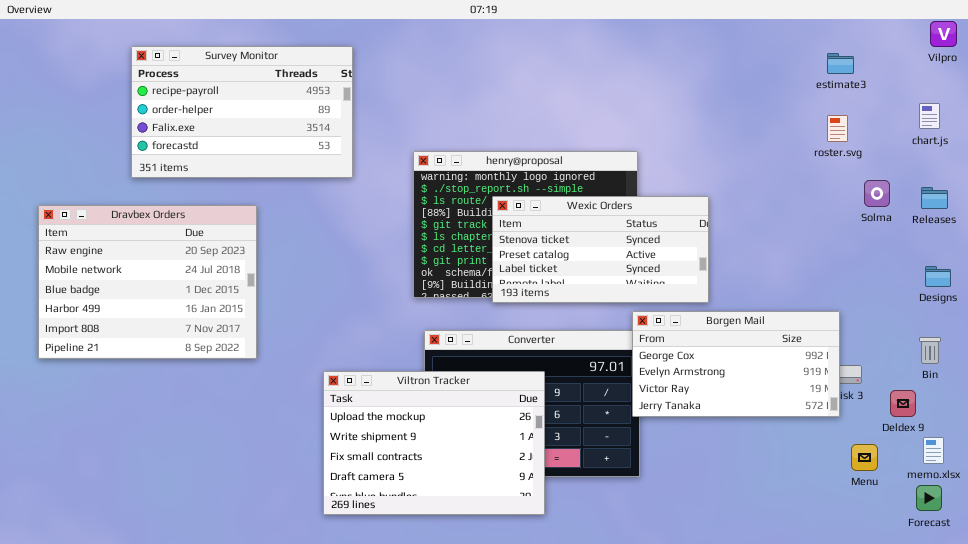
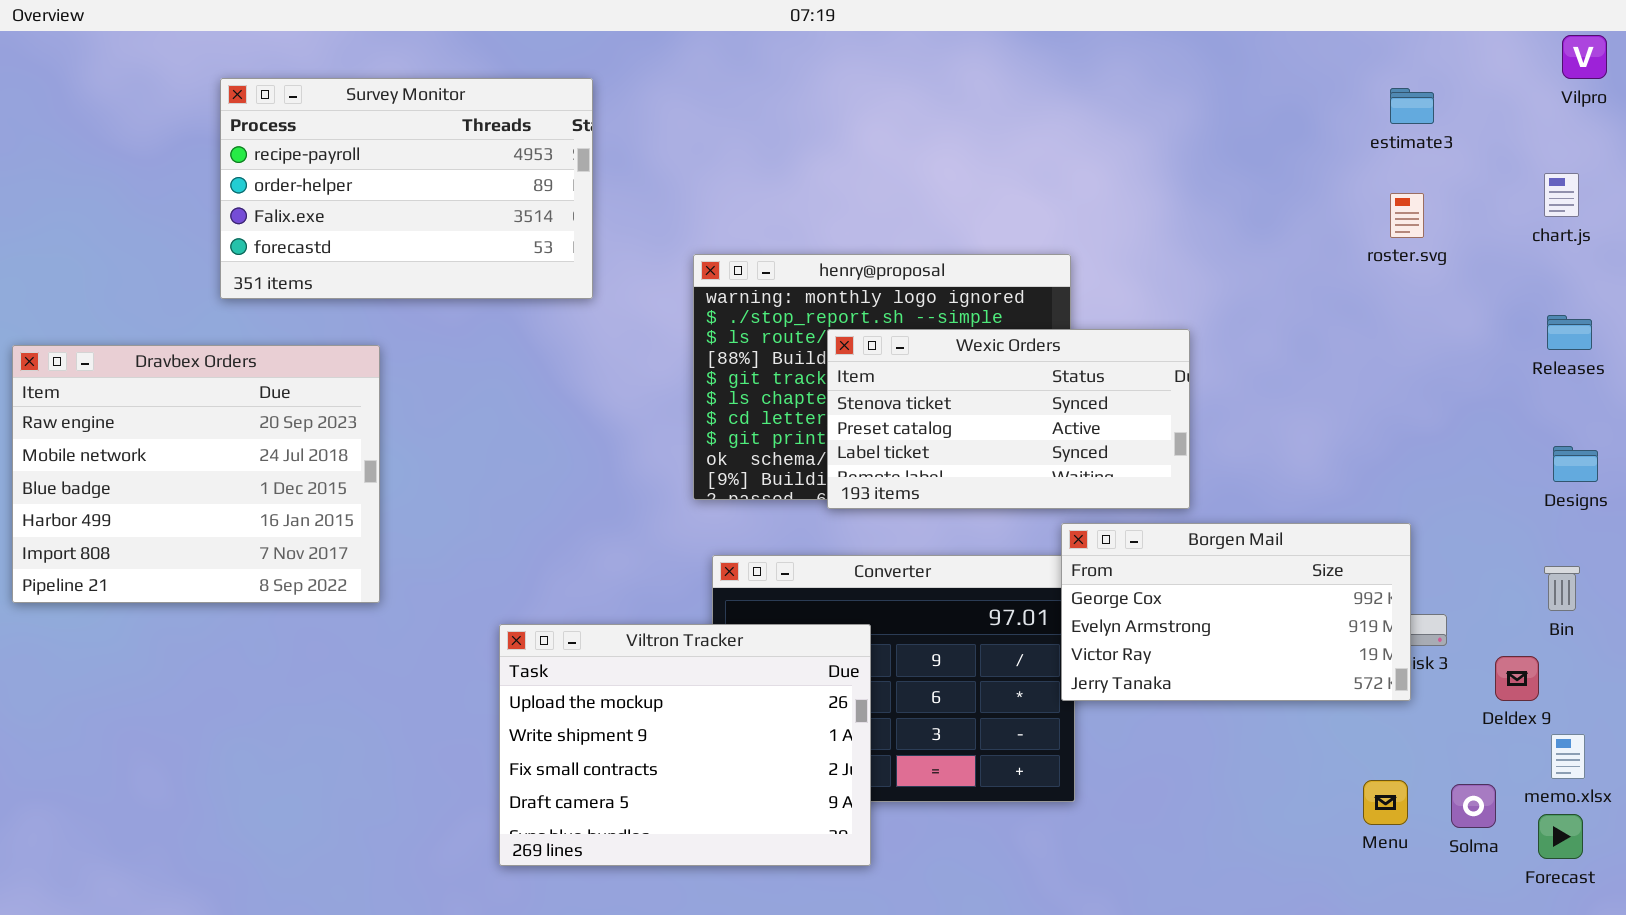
Solma: [864,180,890,207] -> [1451,784,1496,828], moved
Dravbex Orders: [38,205,257,359] -> [12,345,380,603], moved
Viltron Tracker: [323,371,545,515] -> [499,624,871,866], moved
Menu: [851,444,878,471] -> [1363,780,1408,825], moved

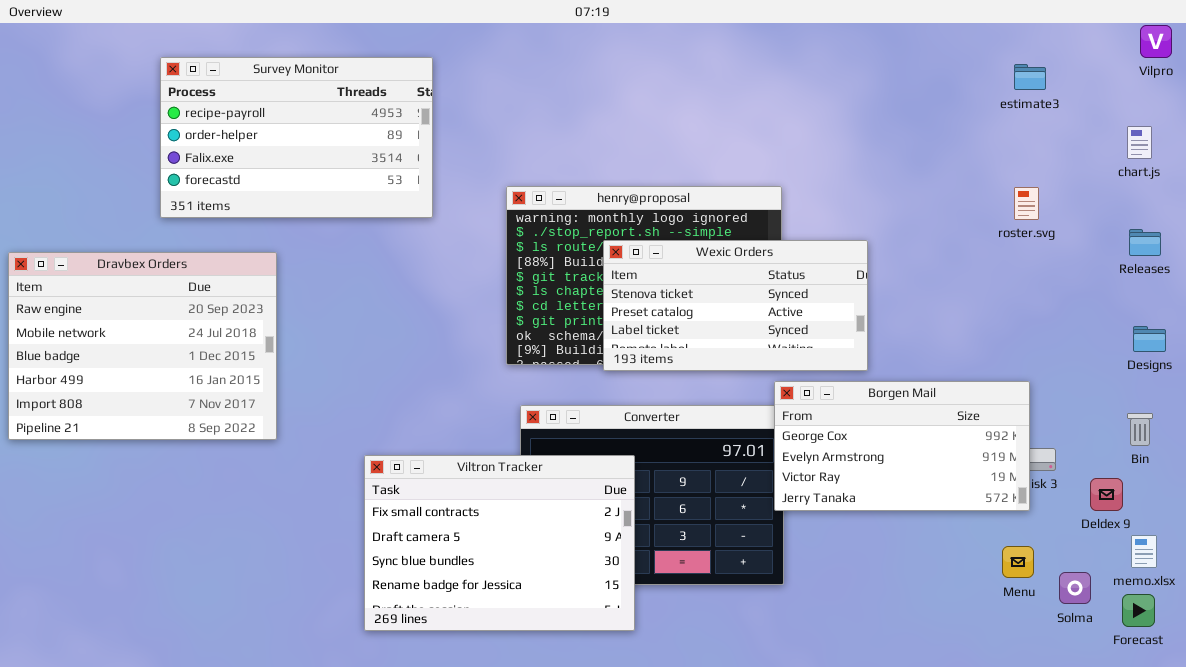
roster.svg: [1390,193,1424,238] -> [1014,187,1039,220], moved
Viltron Tracker: [499,624,871,866] -> [364,455,635,631], scrolled down 2 rows
Menu: [1363,780,1408,825] -> [1002,546,1034,578], moved

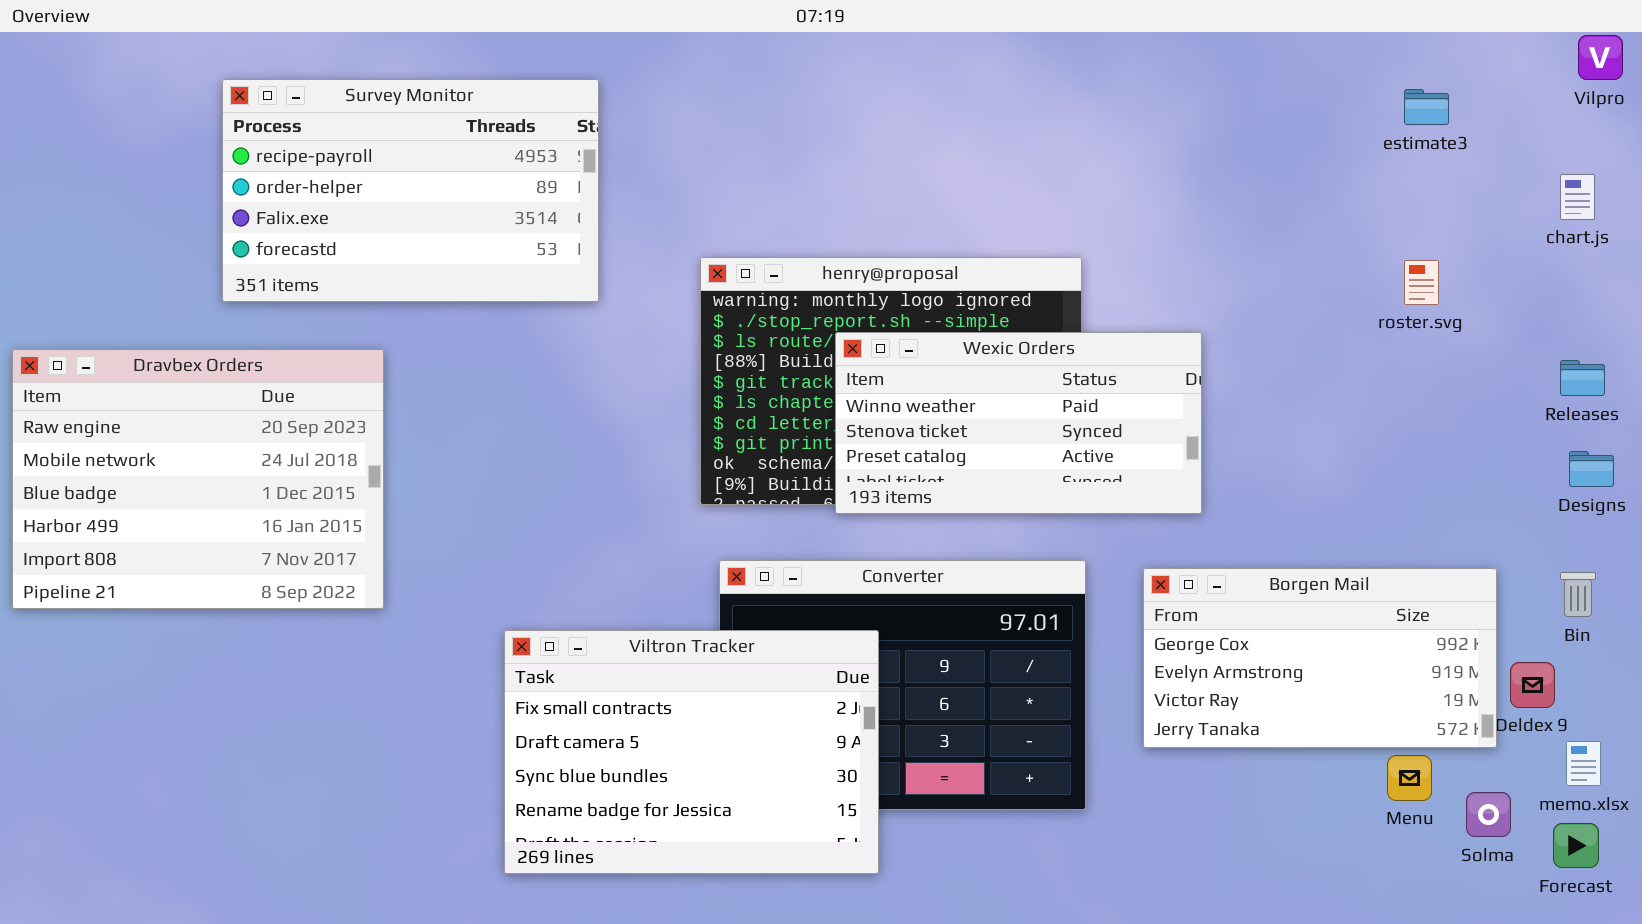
Releases: [1129,229,1161,256] -> [1560,360,1605,396], moved
Wexic Orders: [603,240,868,371] -> [835,332,1202,514], scrolled up 1 row
Borgen Mail: [774,381,1030,511] -> [1143,568,1497,748], moved

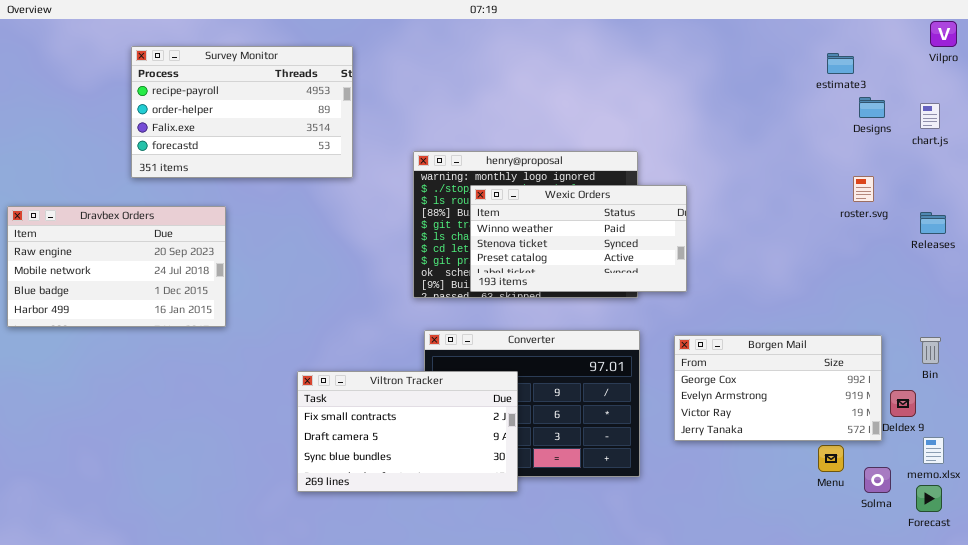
roster.svg: [1404,260,1439,305] -> [853,176,874,202], moved
Wexic Orders: [835,332,1202,514] -> [470,185,687,292], moved
Dravbex Orders: [12,349,384,609] -> [7,206,226,327], resized
Designs: [1569,451,1614,487] -> [859,97,885,118], moved
Viltron Tracker: [504,630,879,874] -> [297,371,518,492], resized

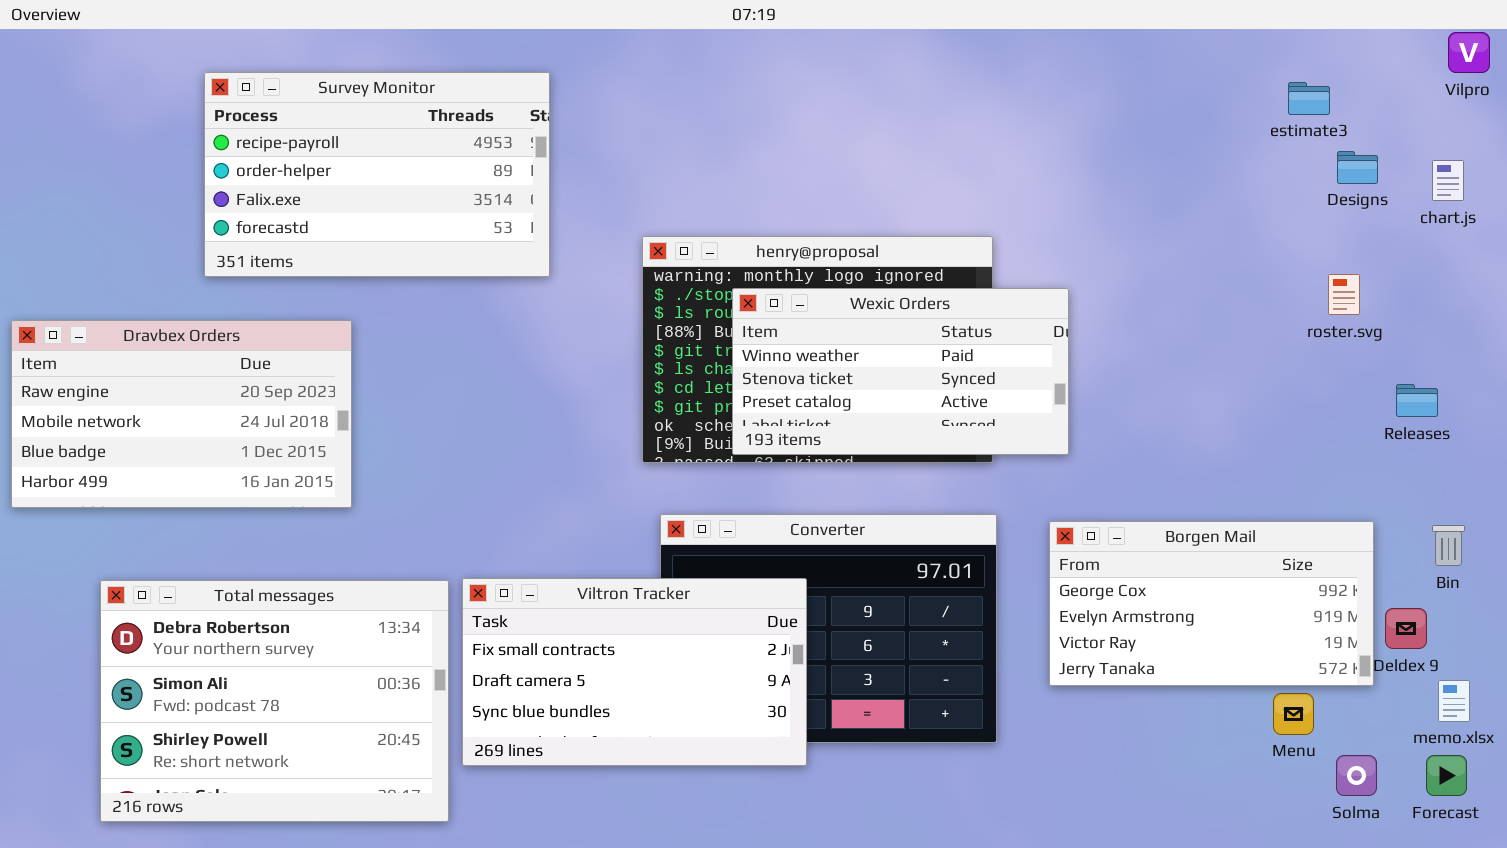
Releases: [920,212,946,234] -> [1396,384,1438,417], moved
Total messages: none -> [100,580,449,822], opened
Solma: [864,467,891,493] -> [1336,755,1377,796], moved

